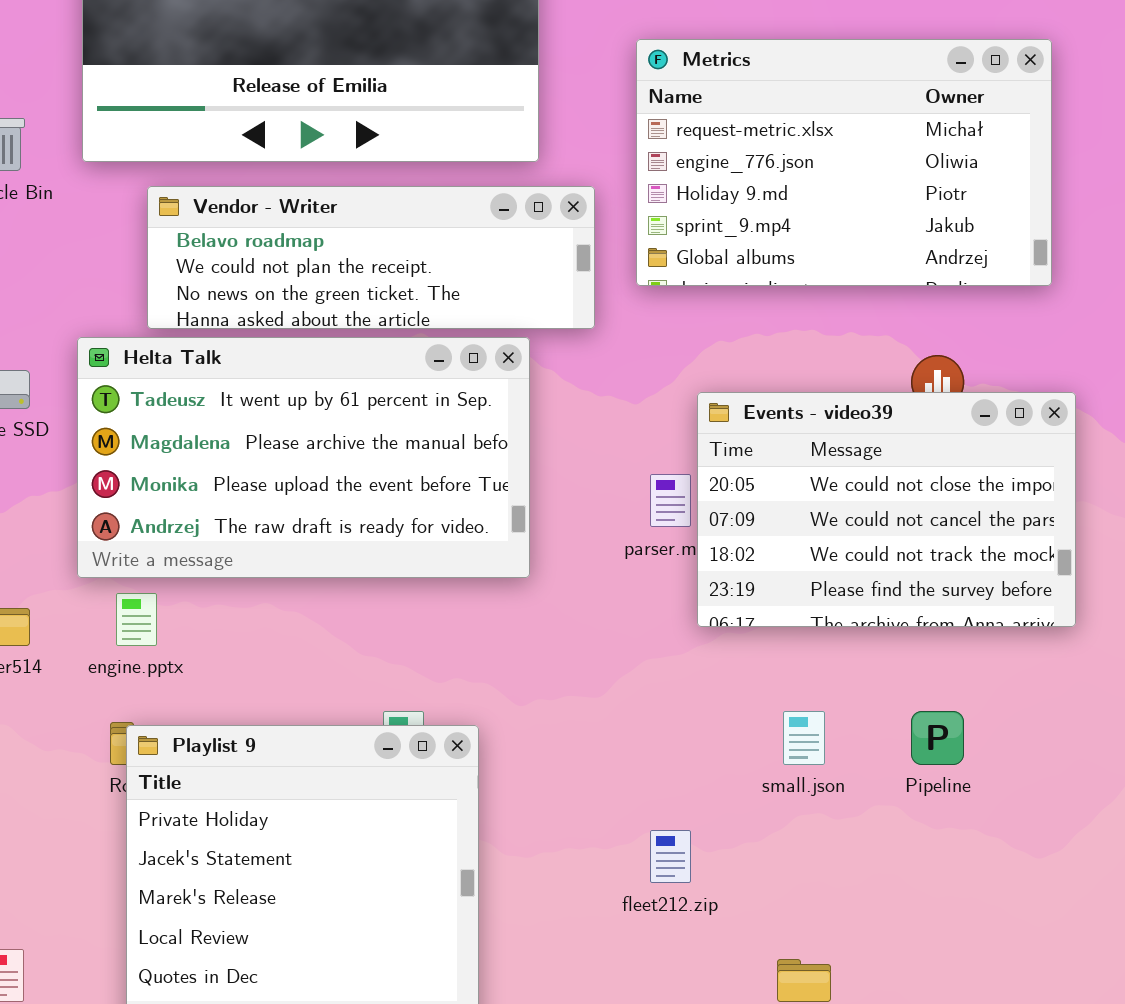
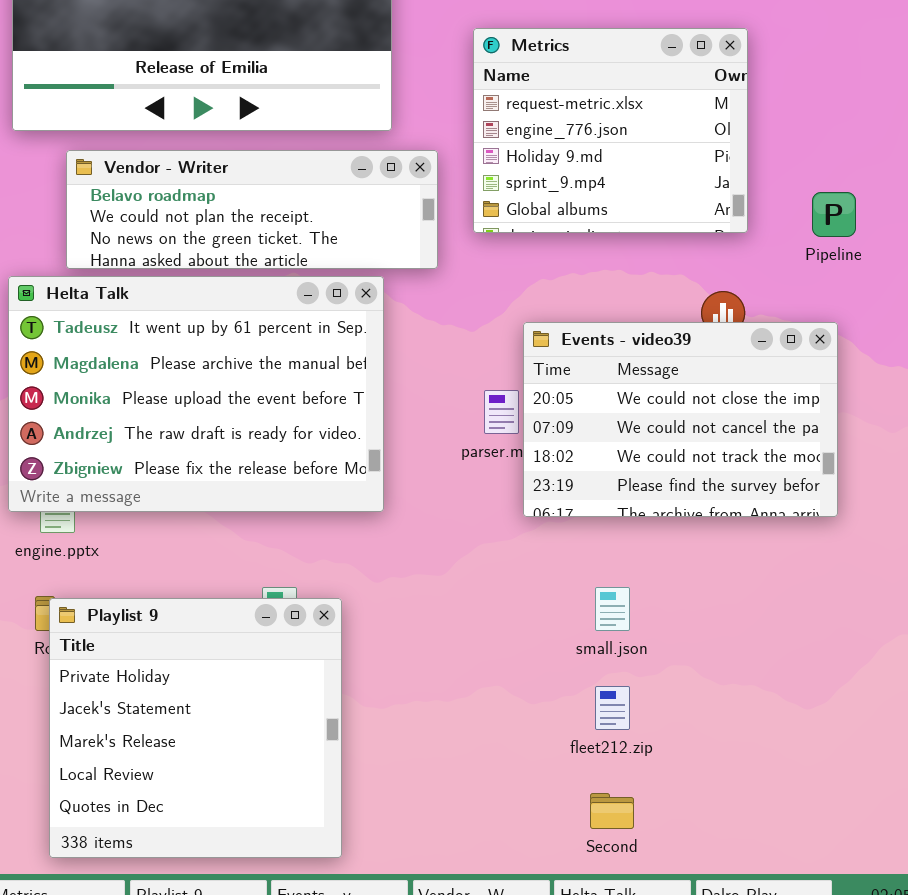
Metrics: [636,39,1052,286] -> [473,28,748,233], resized
Helta Talk: [77,337,530,578] -> [8,276,384,512], resized
Pipeline: [911,711,964,765] -> [812,192,856,237], moved
fleet212.zip: [650,830,691,883] -> [595,686,630,730], moved

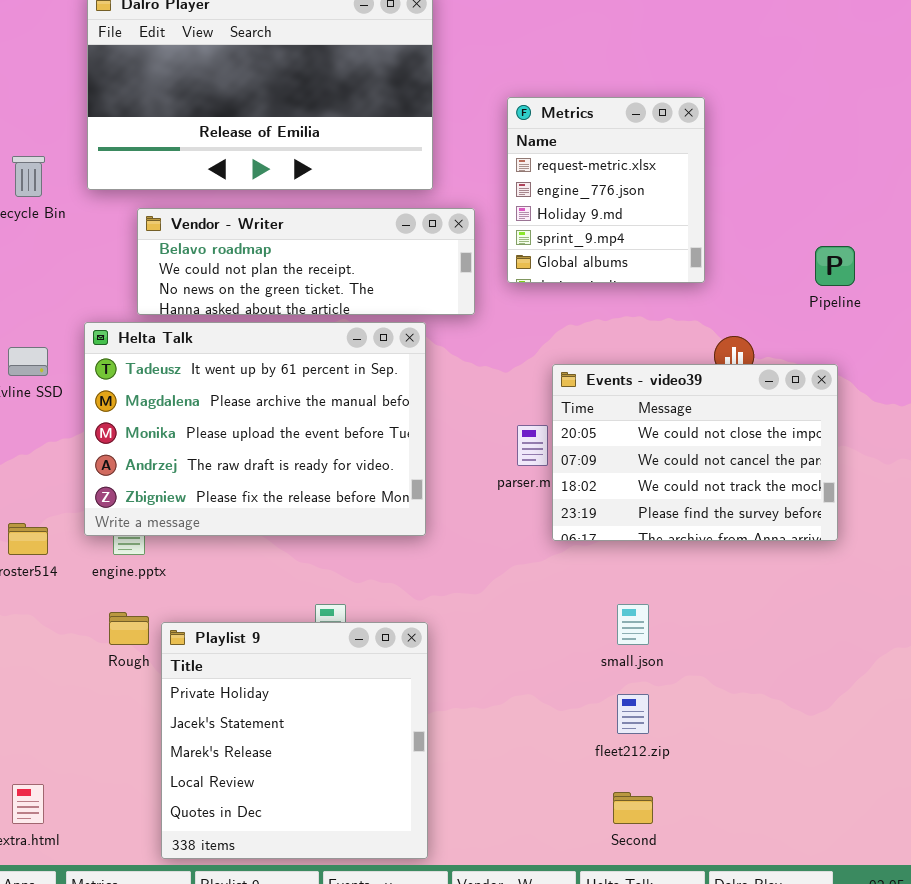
Metrics: [473,28,748,233] -> [507,97,705,283], resized
Playlist 9: [49,598,342,858] -> [161,622,428,859], moved

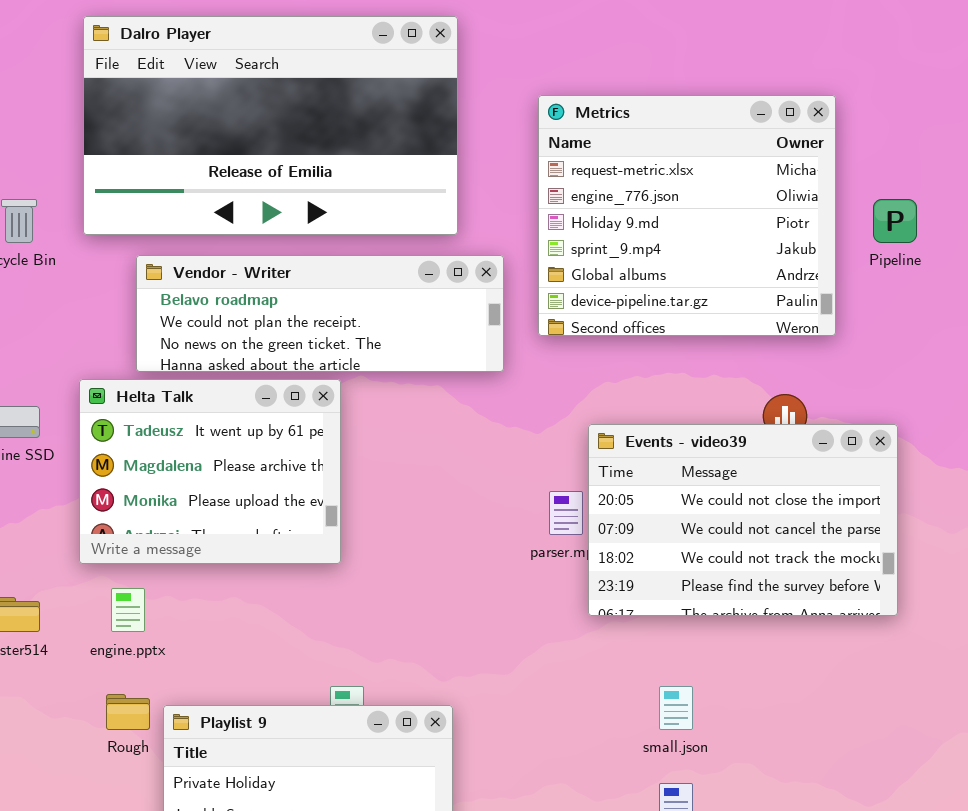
Metrics: [507,97,705,283] -> [538,95,836,336], resized
Pipeline: [815,246,855,286] -> [873,199,917,243], moved
Helta Talk: [84,322,426,536] -> [79,379,341,564], resized

